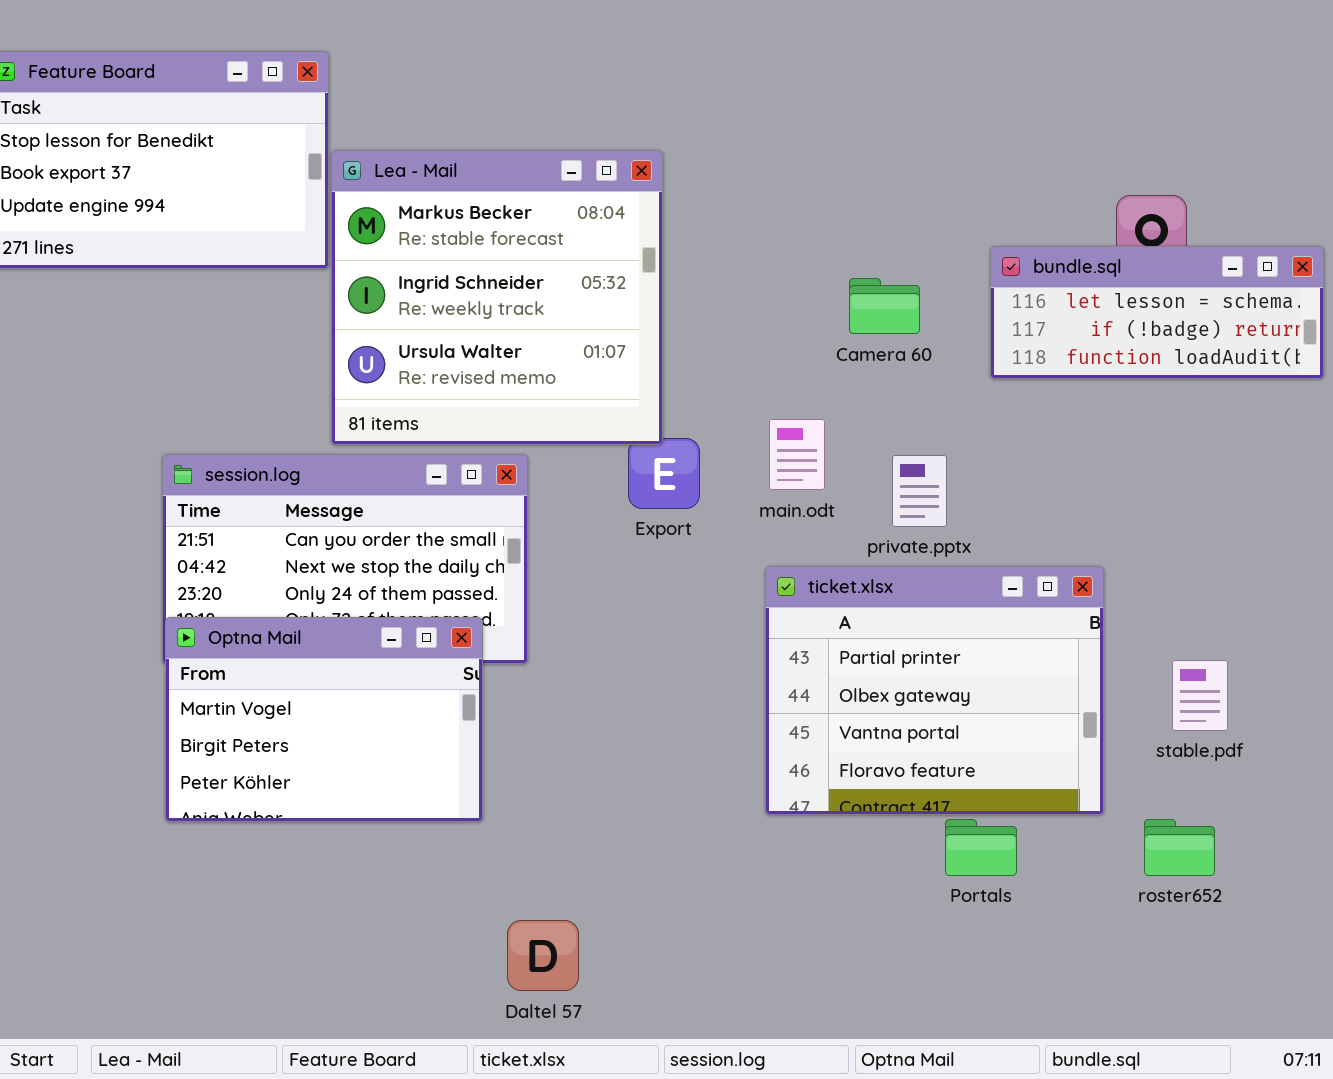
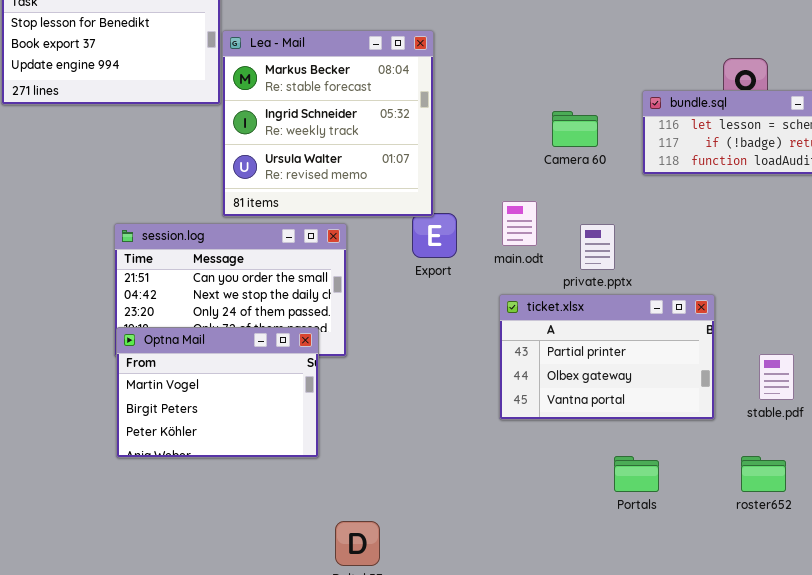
ticket.xlsx: [765,566,1104,815] -> [499,294,715,420], resized

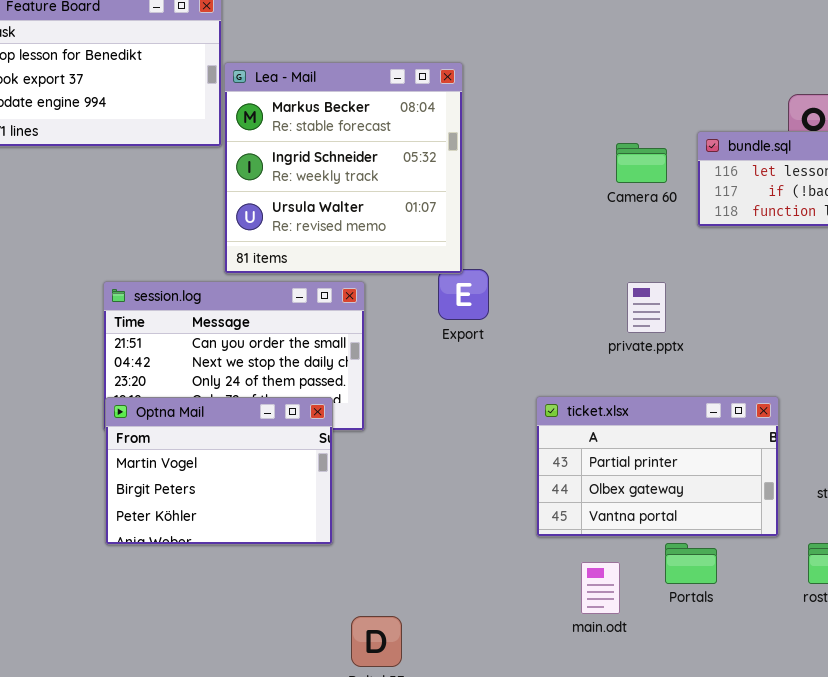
Camera 60: [552,111,598,147] -> [616,143,667,183], moved
main.odt: [502,201,537,246] -> [581,562,620,614], moved
ticket.xlsx: [499,294,715,420] -> [536,396,779,537], moved

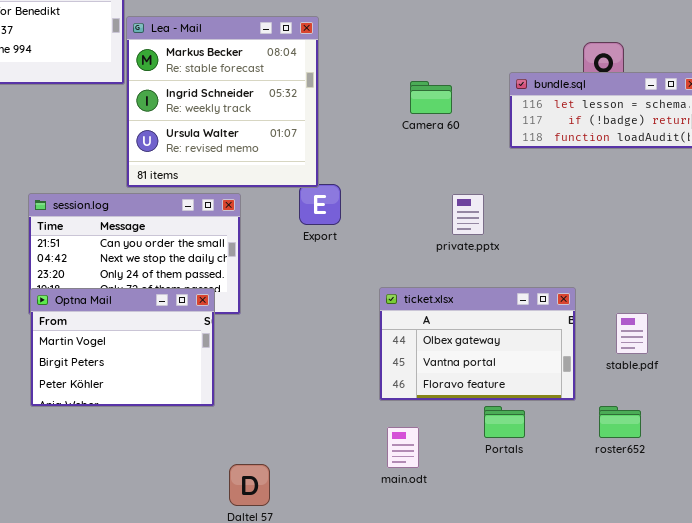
Camera 60: [616,143,667,183] -> [410,81,452,114], moved
ticket.xlsx: [536,396,779,537] -> [379,287,576,401], scrolled down 1 row
main.odt: [581,562,620,614] -> [387,427,419,468], moved

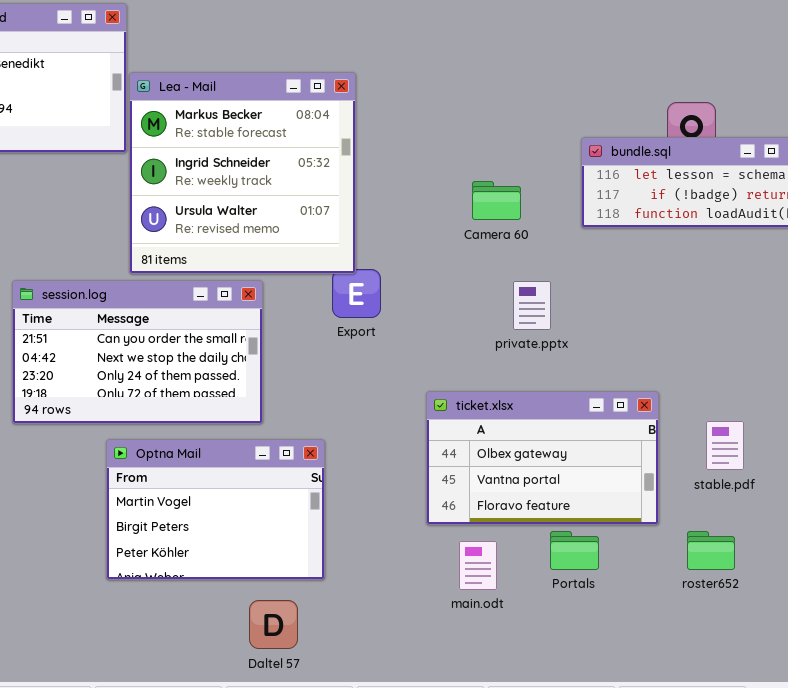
Camera 60: [410,81,452,114] -> [472,181,521,220], moved
Optna Mail: [30,288,215,407] -> [106,439,325,580], moved
main.odt: [387,427,419,468] -> [459,541,497,590], moved

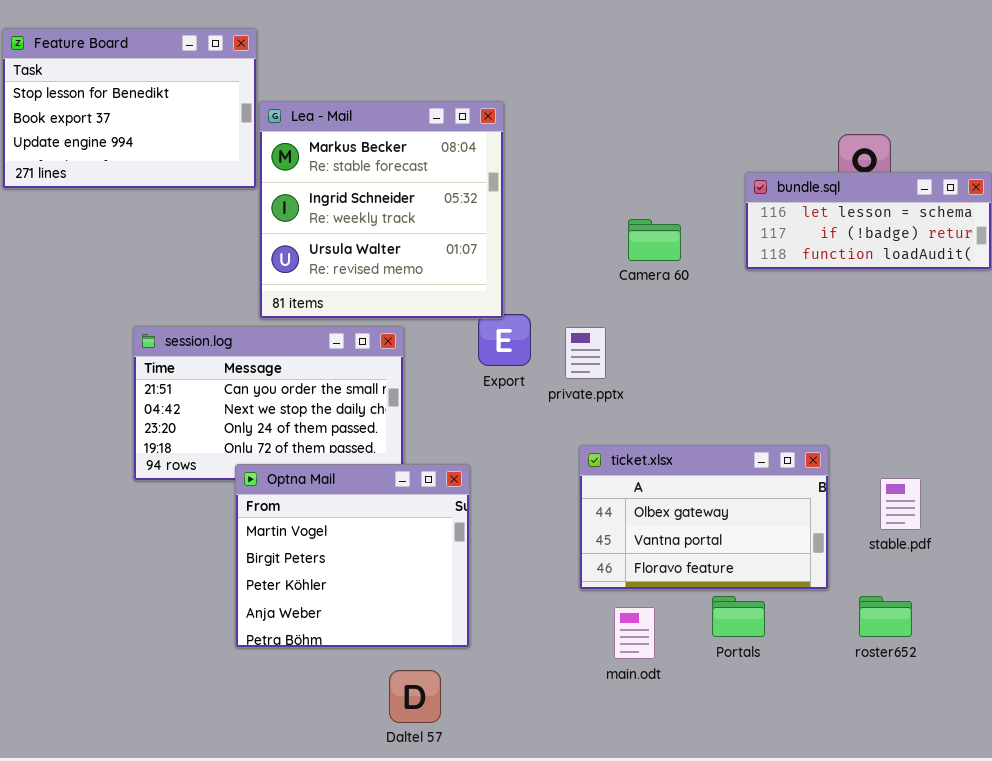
private.pptx: [513,281,551,330] -> [565,327,606,379], moved
Optna Mail: [106,439,325,580] -> [235,464,470,648], resized

